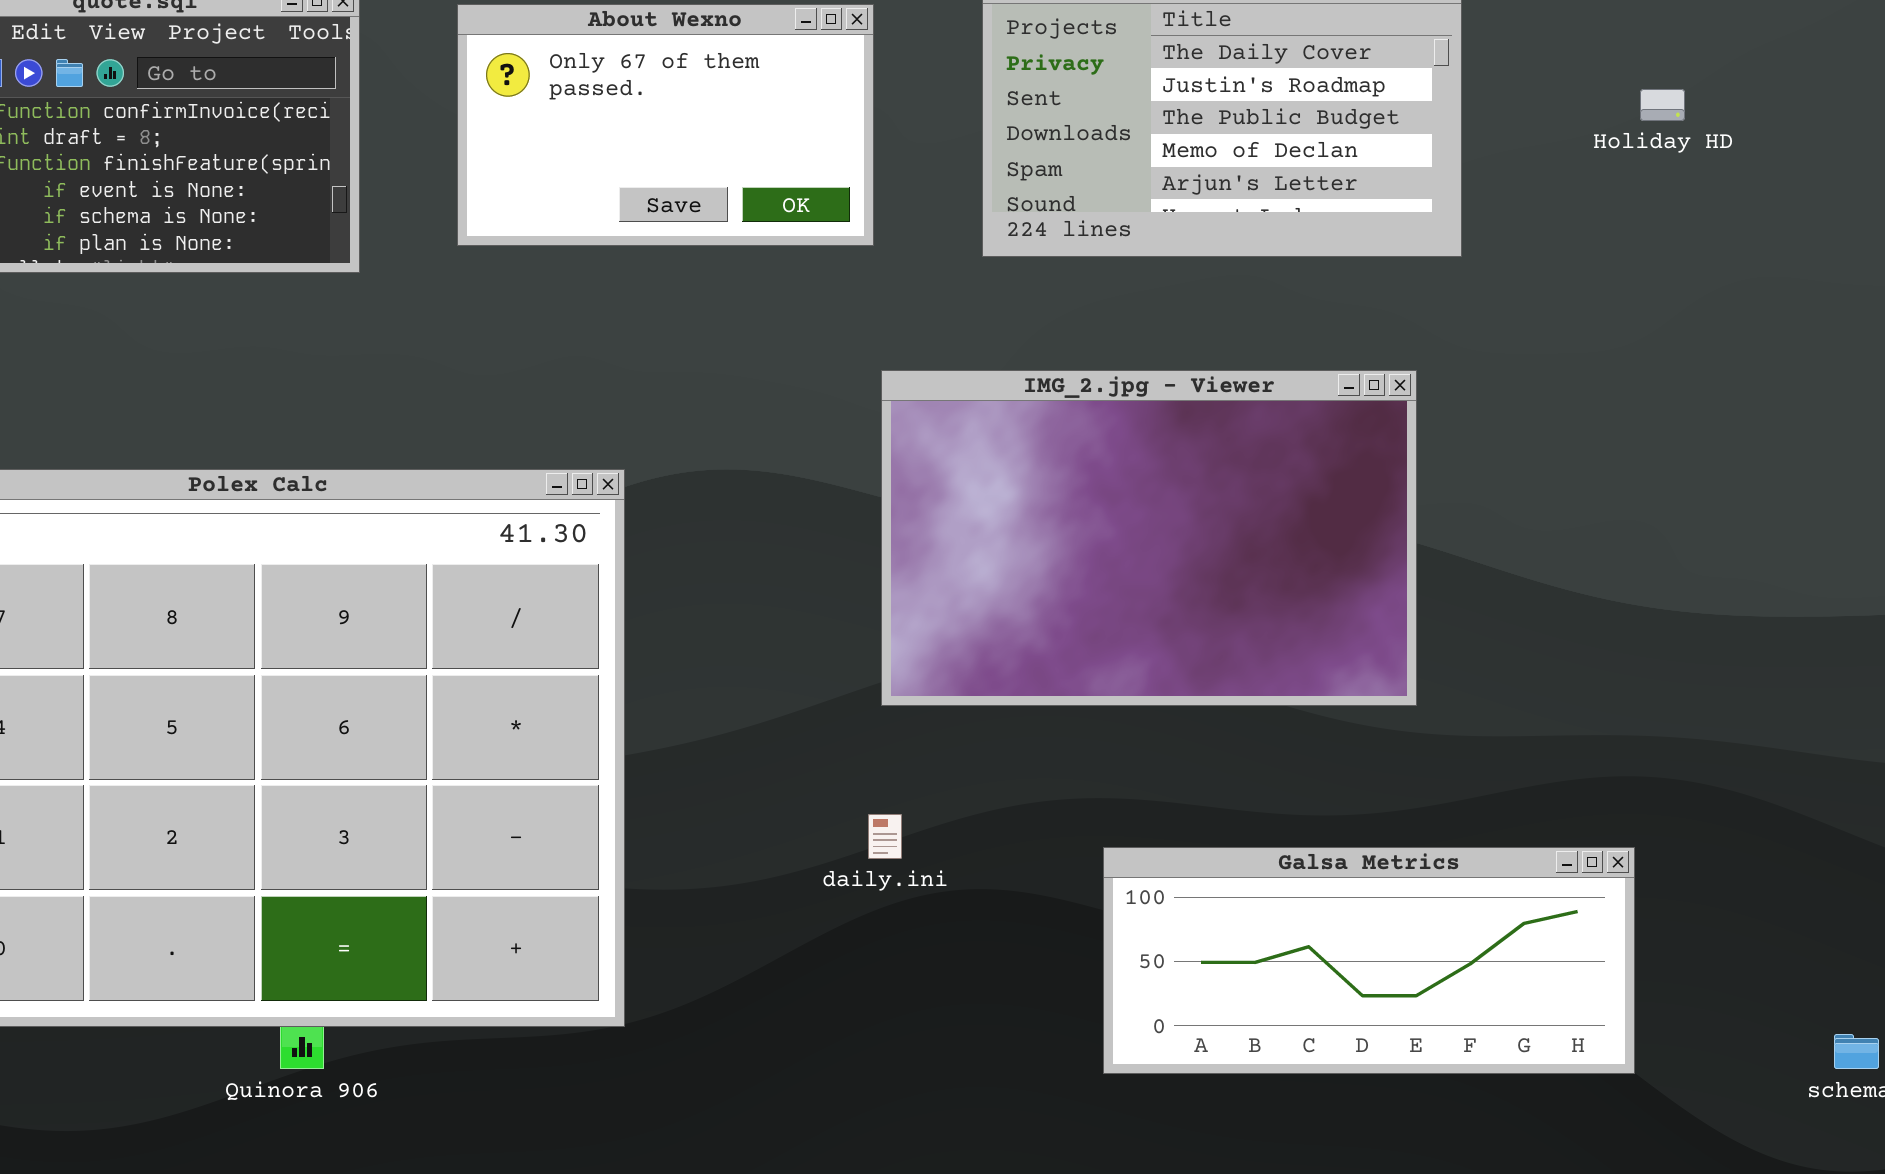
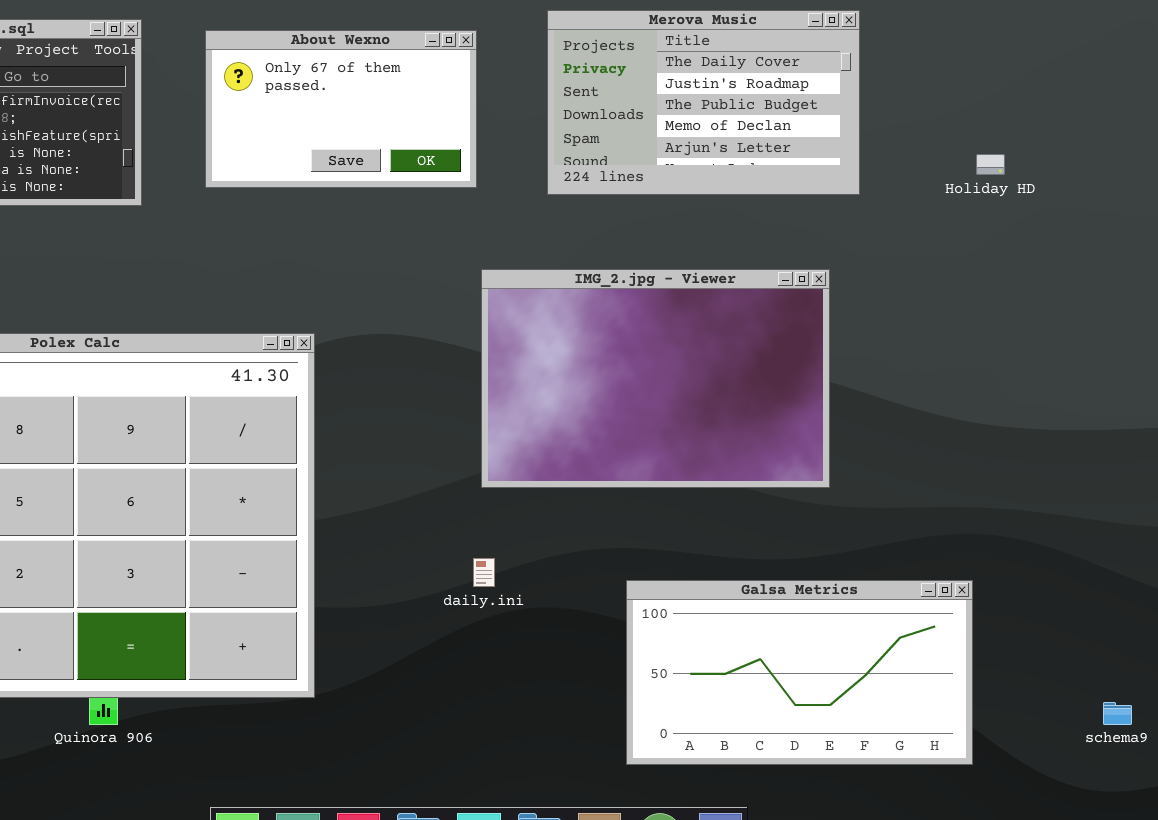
Holiday HD: [1640,89,1685,121] -> [976,154,1005,175], moved
Galsa Metrics: [1103,847,1635,1074] -> [626,580,973,765], resized

